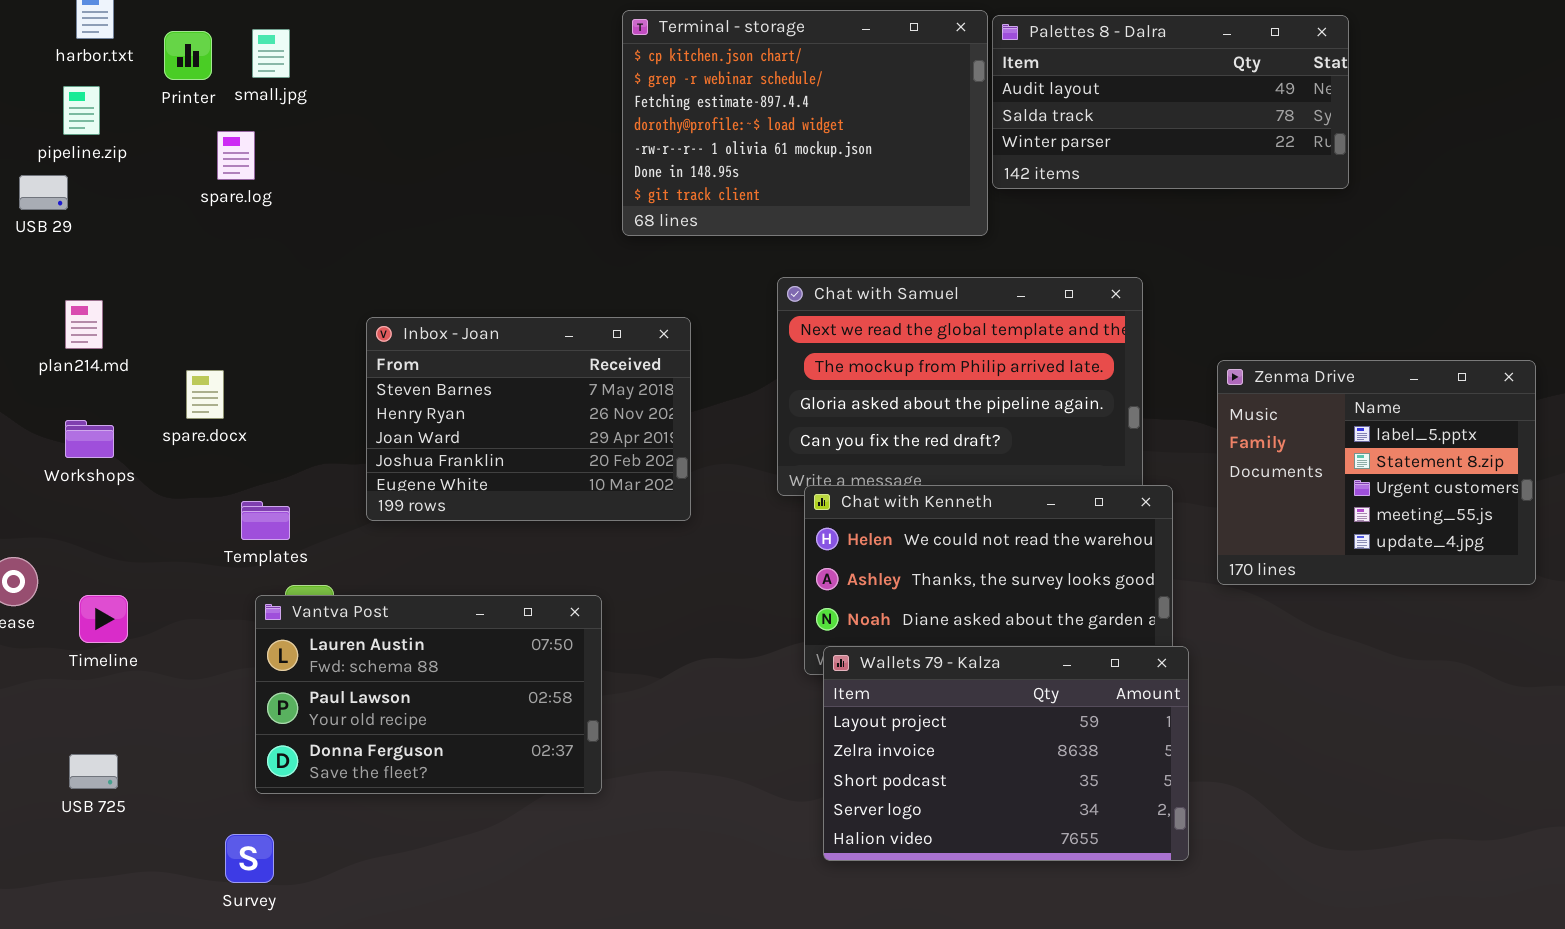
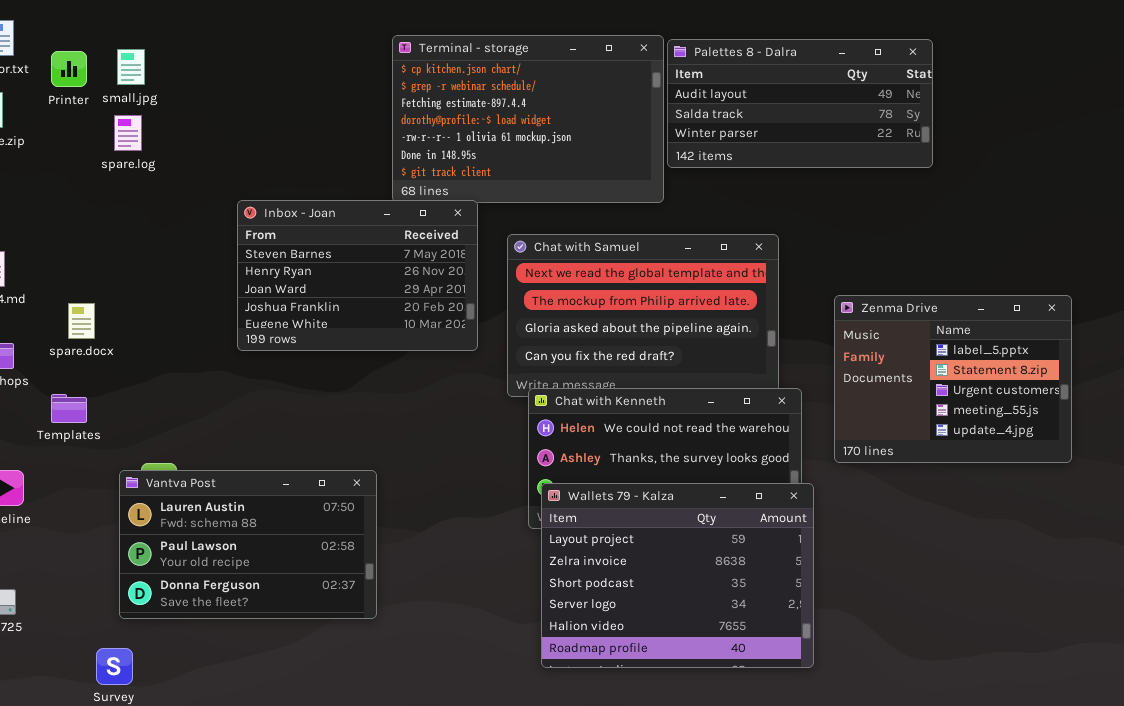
spare.log: [217,131,255,180] -> [114,115,142,151], moved
Inbox - Joan: [366,317,691,521] -> [237,200,478,351], moved
Templates: [241,501,290,540] -> [51,394,87,423], moved
Wallets 79 - Kalza: [823,646,1189,861] -> [541,483,814,668], resized

